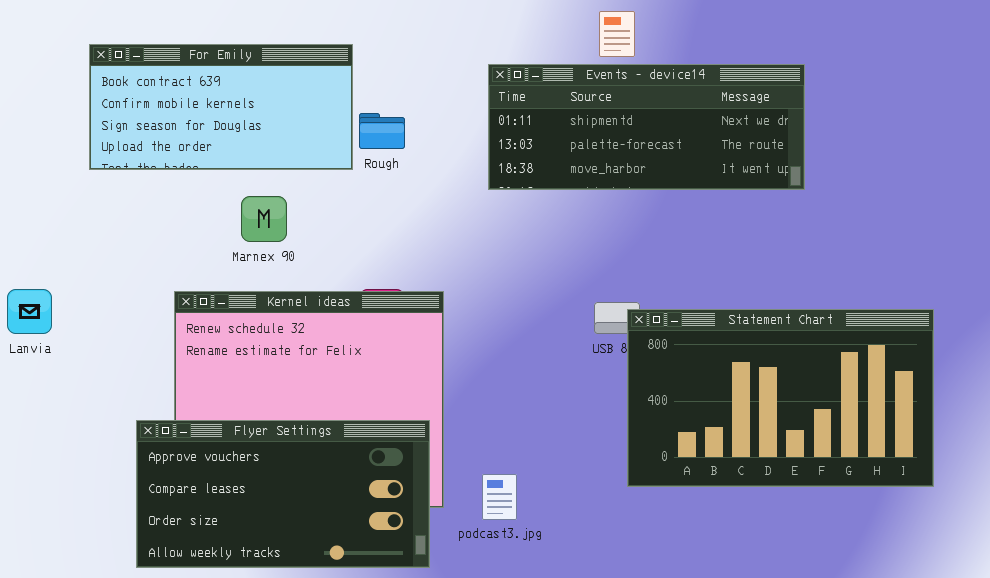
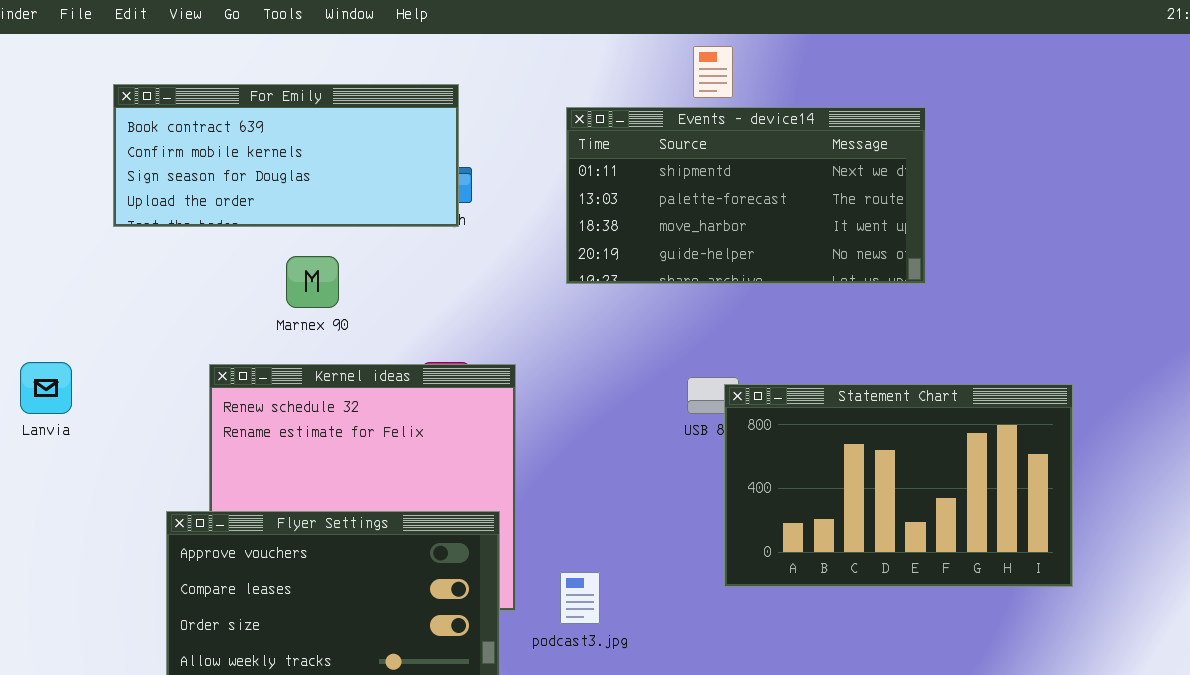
For Emily: [89,44,353,170] -> [113,84,459,227], resized
Events - device14: [488,64,805,190] -> [566,107,926,284], resized

